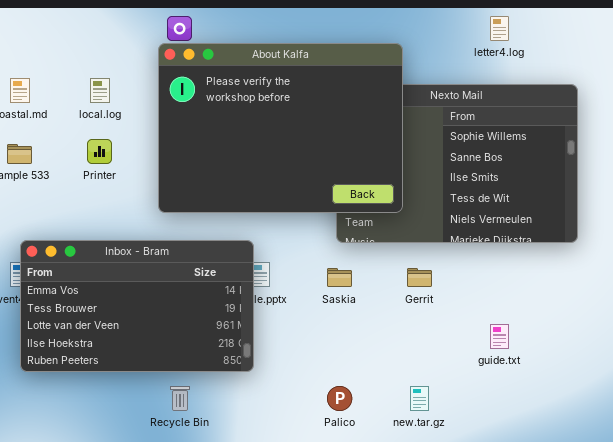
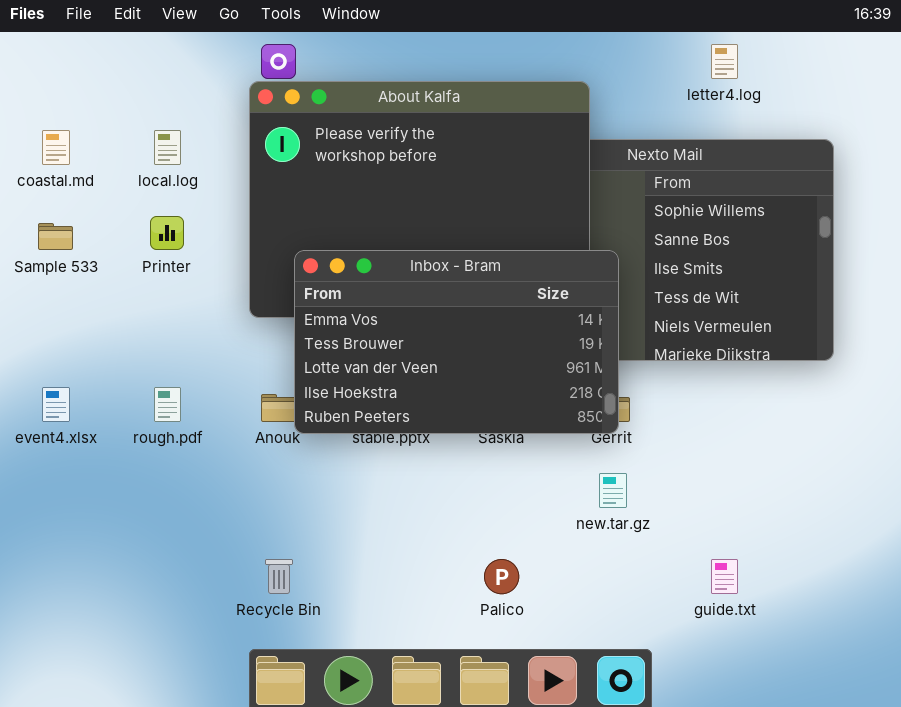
Inbox - Bram: [20,240,254,372] -> [294,250,619,434], moved
guide.txt: [490,324,509,349] -> [711,559,738,594], moved
new.tar.gz: [410,386,429,411] -> [599,473,627,508], moved

